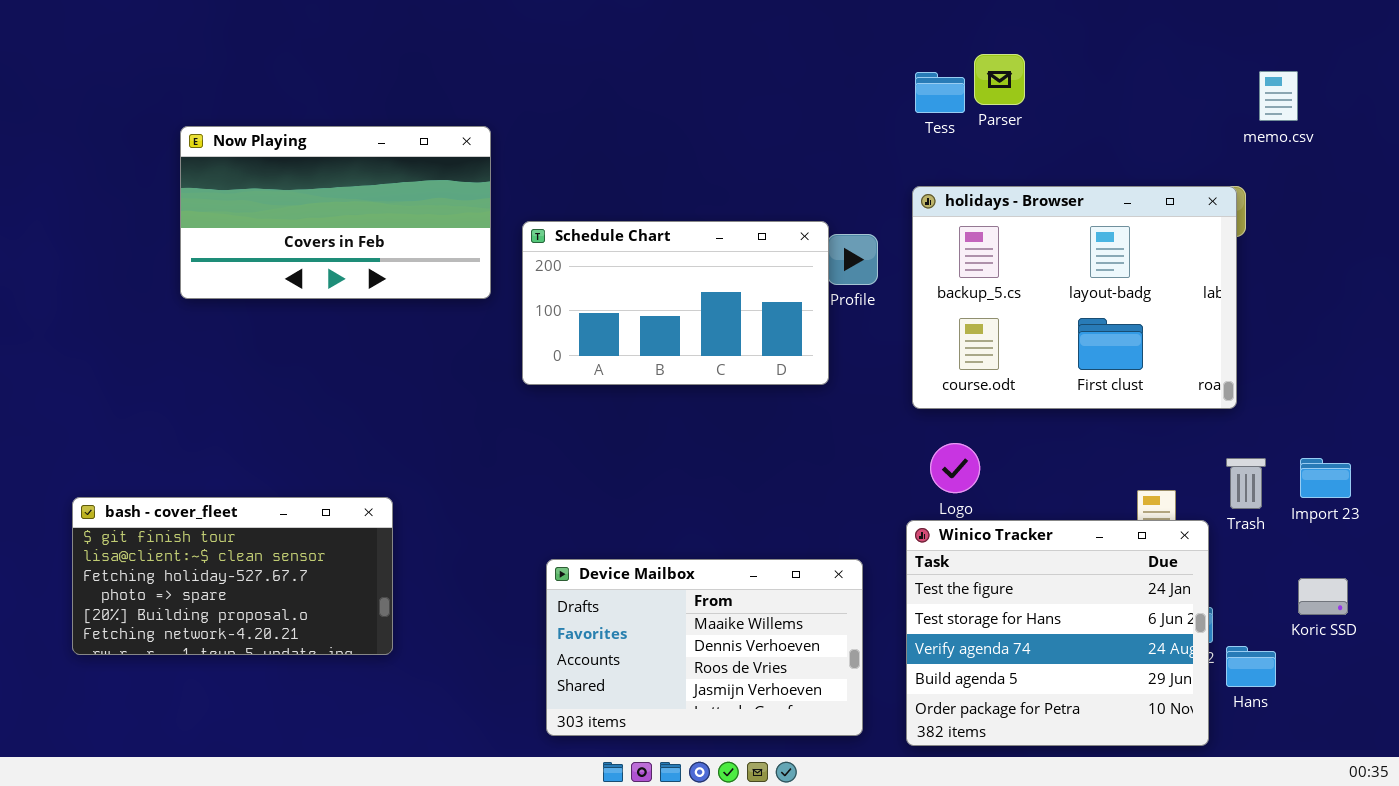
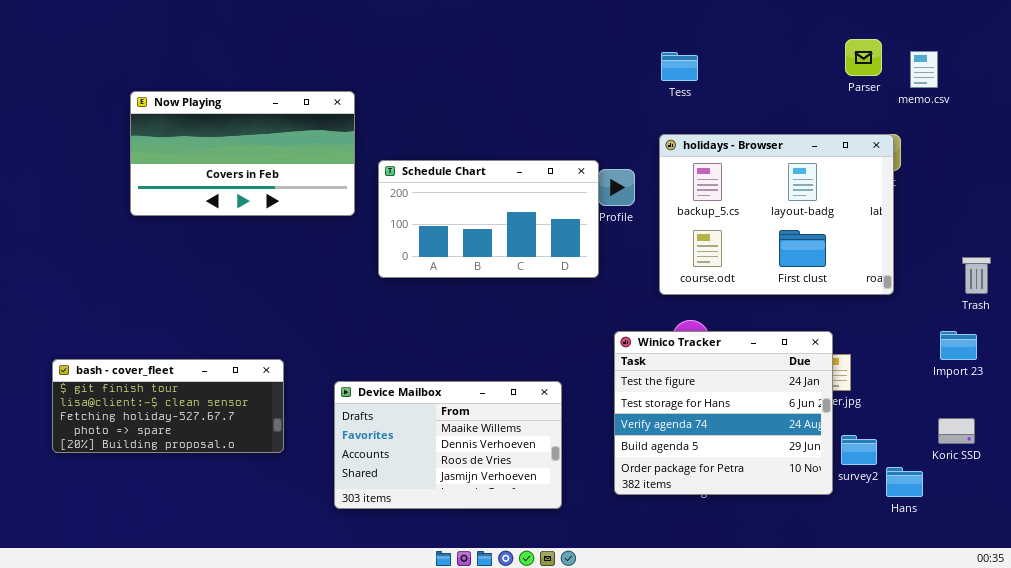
Parser: [974,54,1025,105] -> [845,39,882,76], moved
Trash: [1226,458,1266,509] -> [962,257,991,294], moved
bash - cover_fleet: [72,497,393,655] -> [52,359,284,453], resized
Winico Tracker: [906,520,1209,746] -> [614,331,833,495], moved
Device Mailbox: [546,559,863,736] -> [334,381,562,509], moved

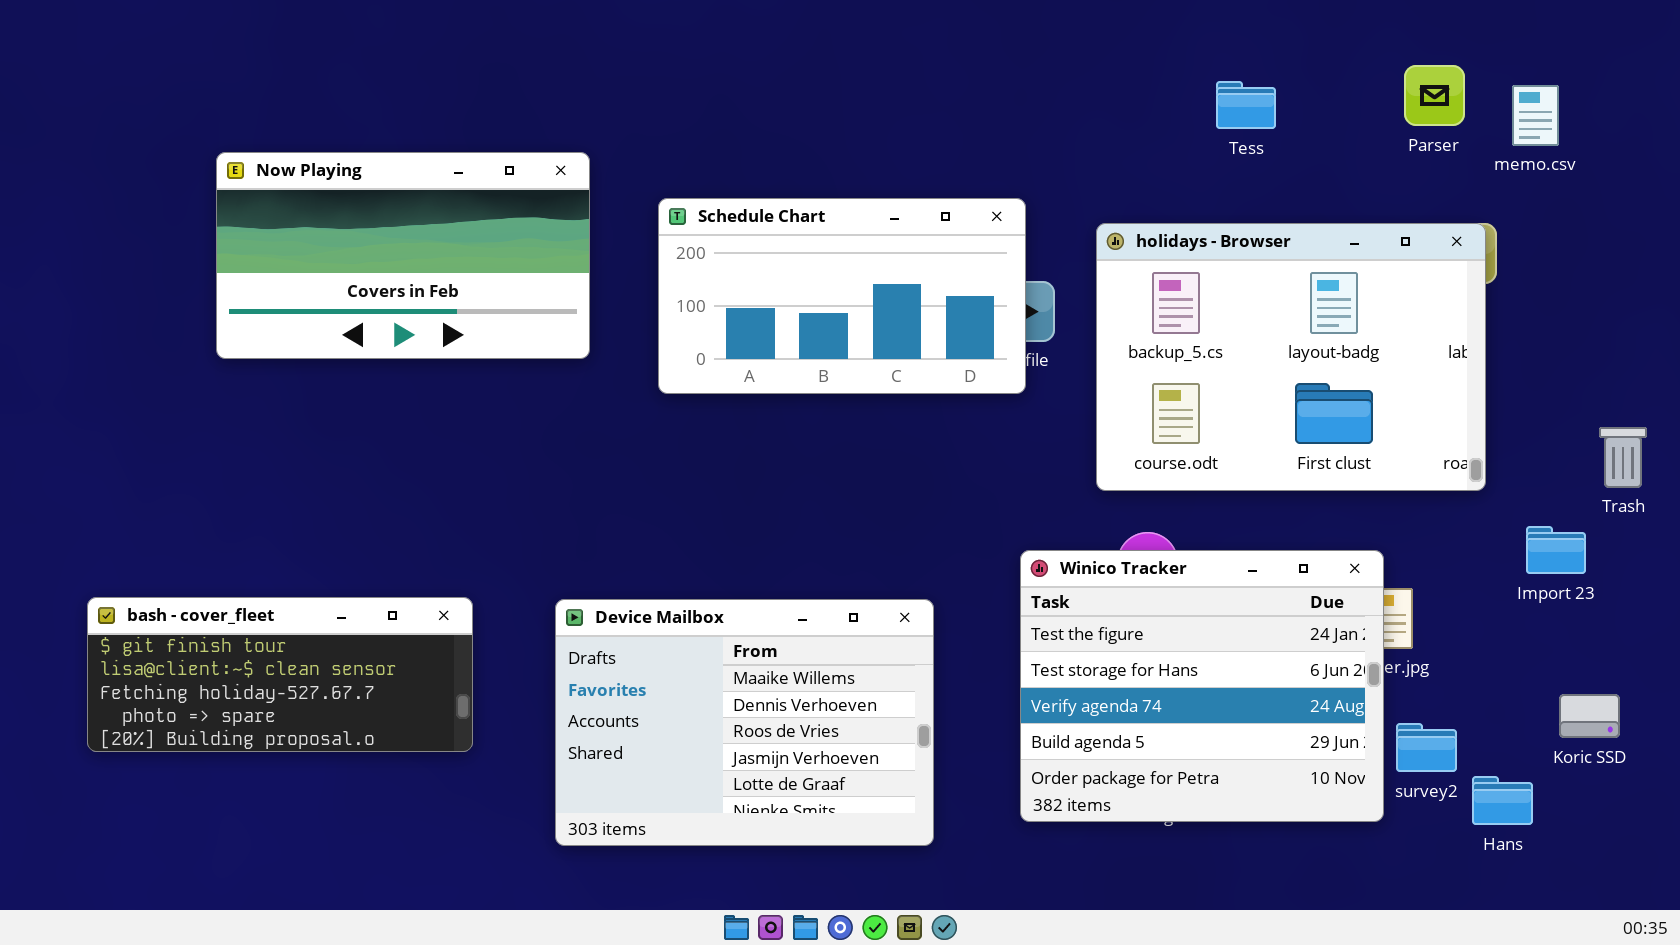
Tess: [661,52,698,81] -> [1216,81,1276,129], moved
Schedule Chart: [378,160,599,278] -> [658,198,1026,394], moved
Import 23: [940,331,977,360] -> [1526,526,1586,574], moved
Device Mailbox: [334,381,562,509] -> [555,599,934,846], resized

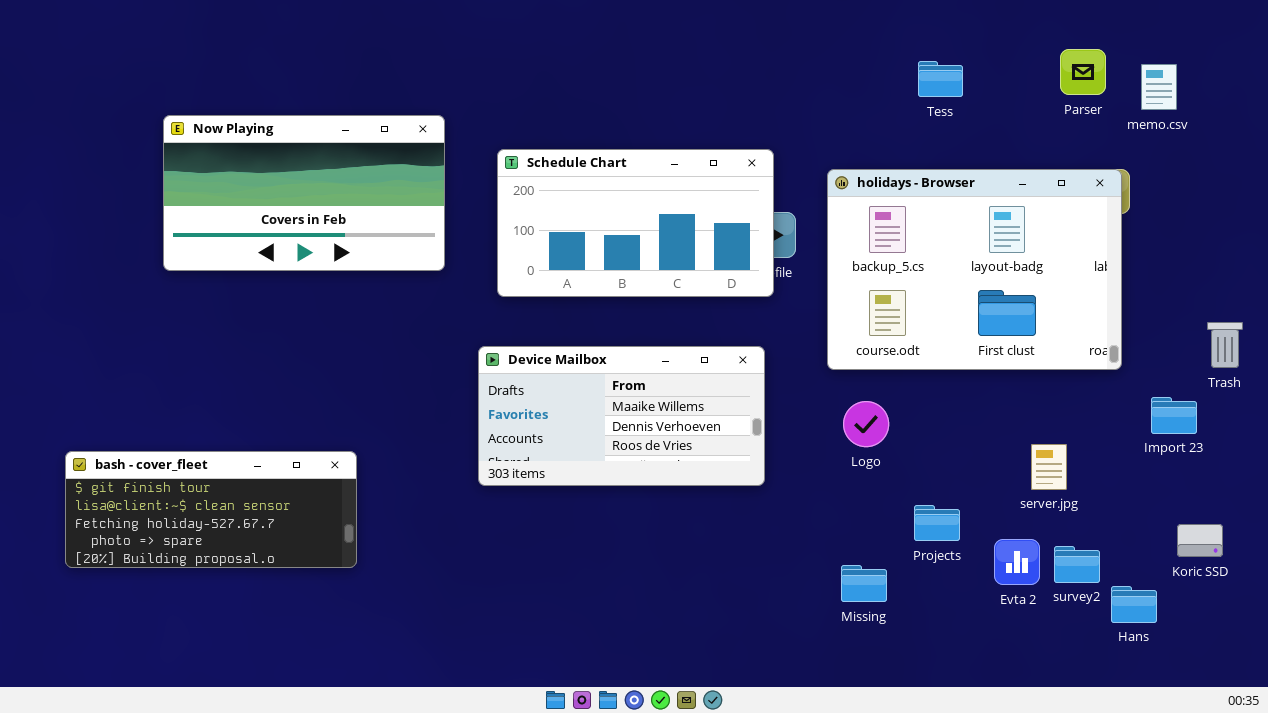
Winico Tracker: [1020,550,1384,822] -> none, closed
Device Mailbox: [555,599,934,846] -> [478,346,765,486], moved, resized

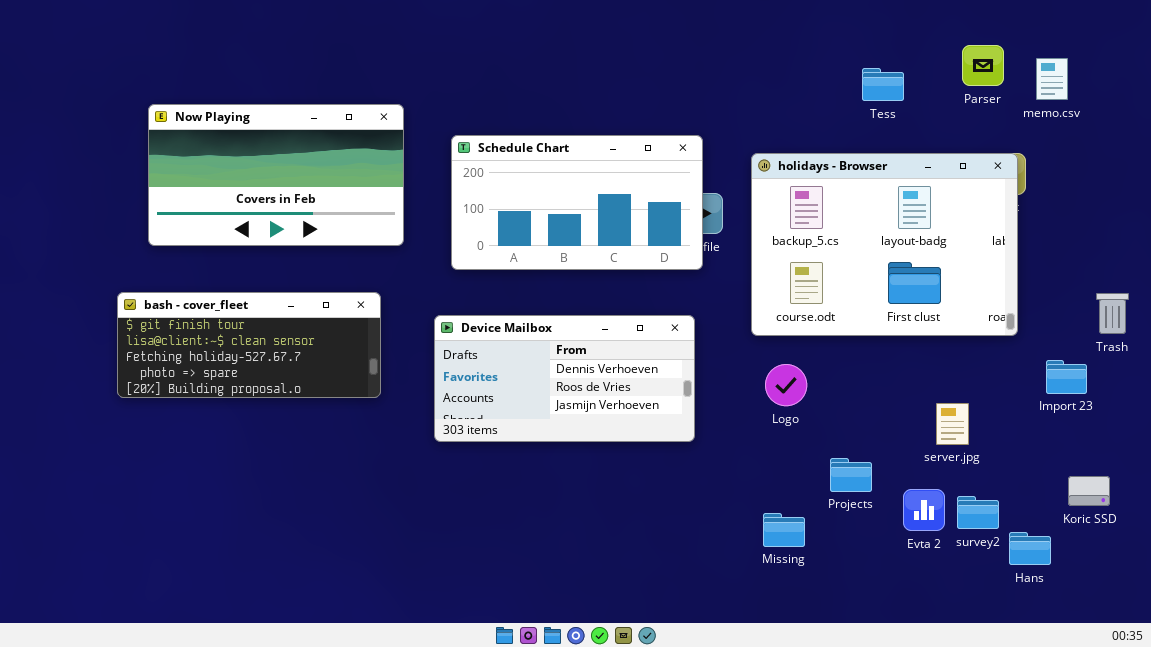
Tess: [918,61,963,97] -> [862,68,904,101], moved
Device Mailbox: [478,346,765,486] -> [434,315,695,442], scrolled down 1 row
bash - cover_fleet: [65,451,357,568] -> [117,292,381,398], moved

